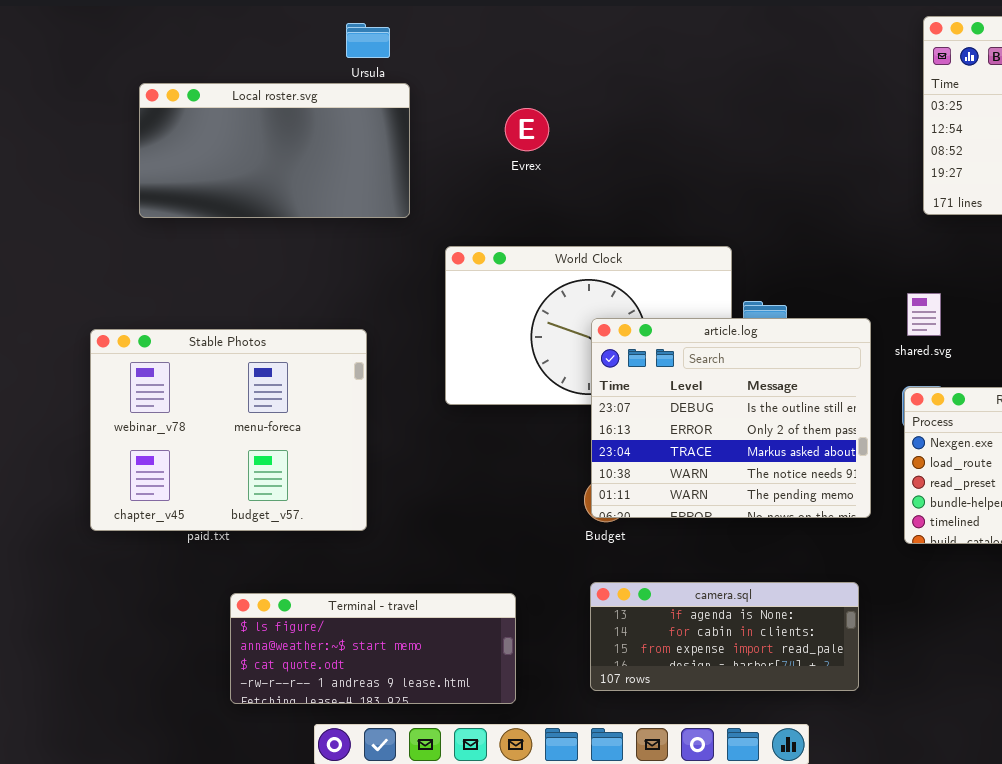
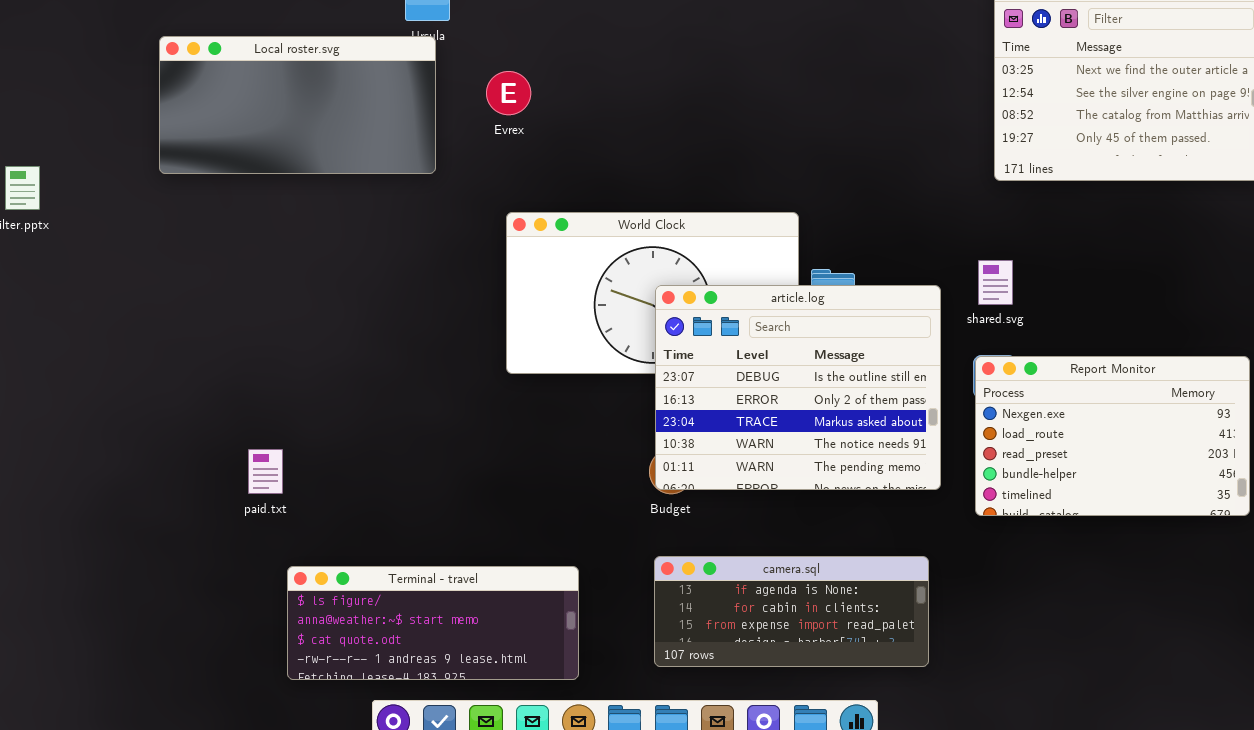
Local roster.svg: [139,83,410,218] -> [159,36,436,174], moved
Evrex: [505,108,549,151] -> [486,71,531,115], moved
Stable Photos: [90,329,367,531] -> none, closed

